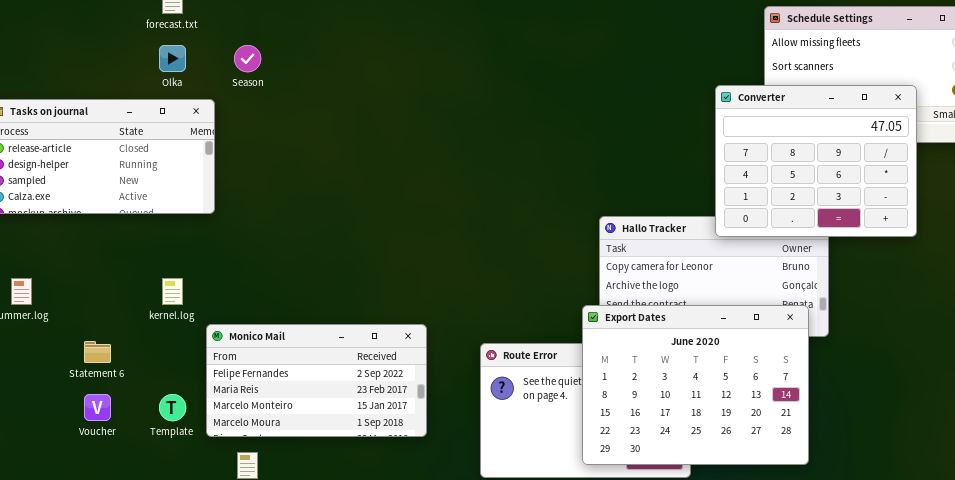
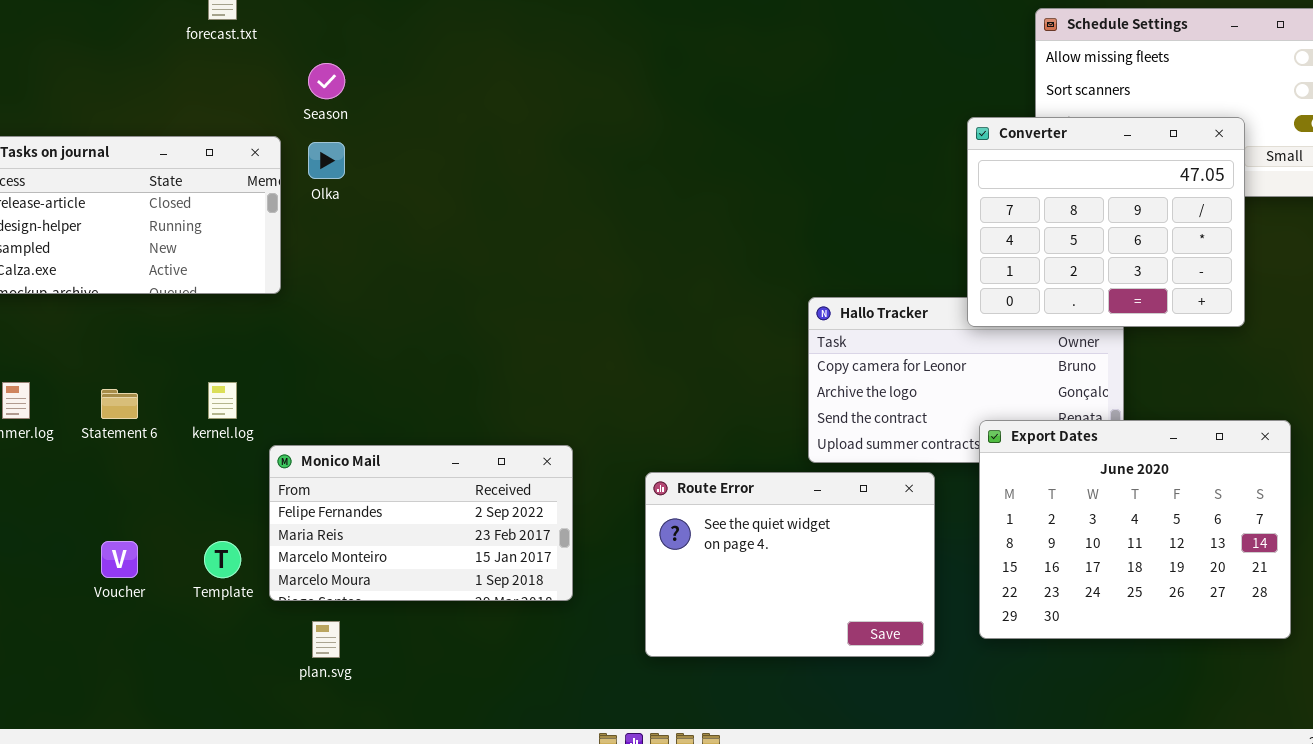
Olka: [159,45,186,72] -> [308,142,345,179], moved
Export Dates: [582,305,809,465] -> [979,420,1291,639], moved
Statement 6: [84,341,111,363] -> [101,389,138,419], moved

